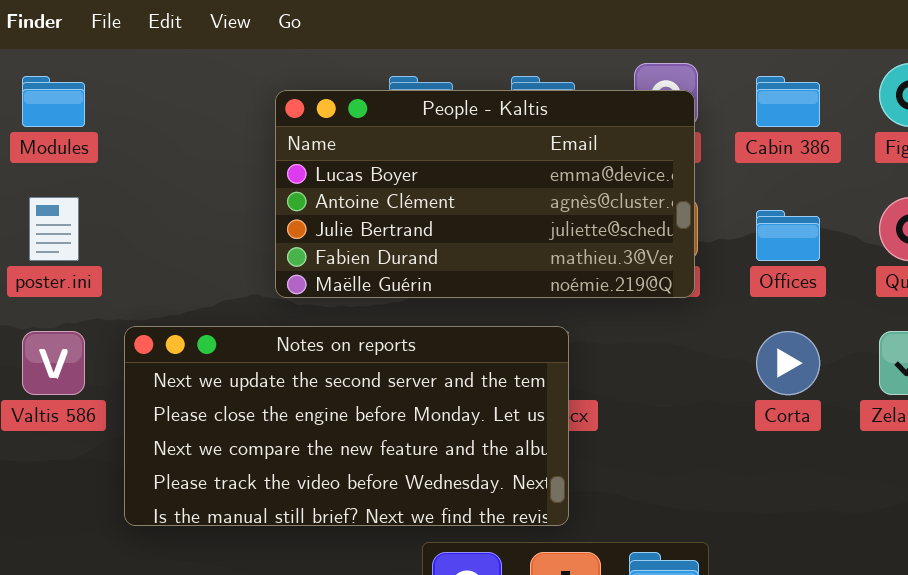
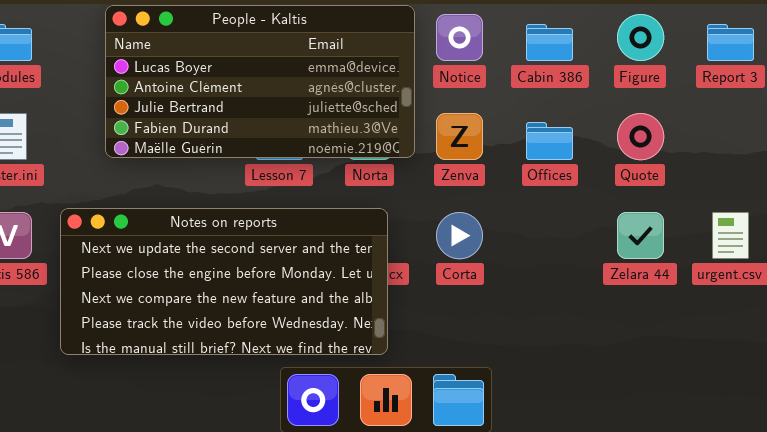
People - Kaltis: [275,90,695,298] -> [105,5,415,158], moved
Corta: [756,331,820,395] -> [436,212,483,259], moved

